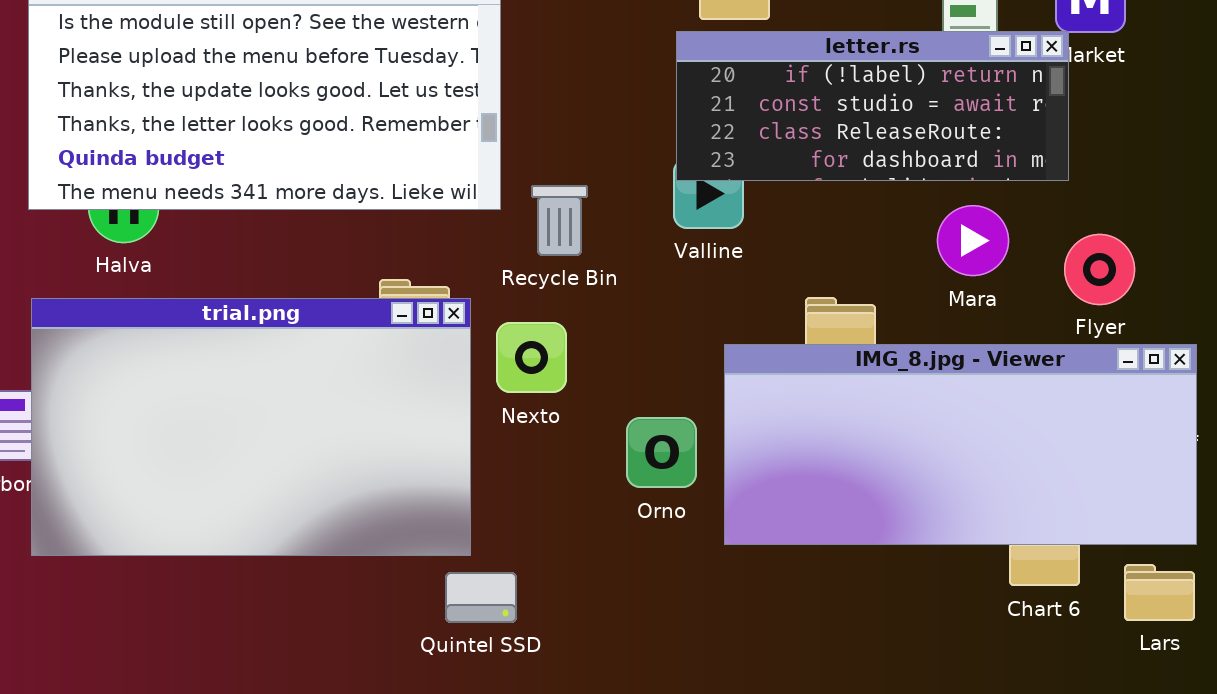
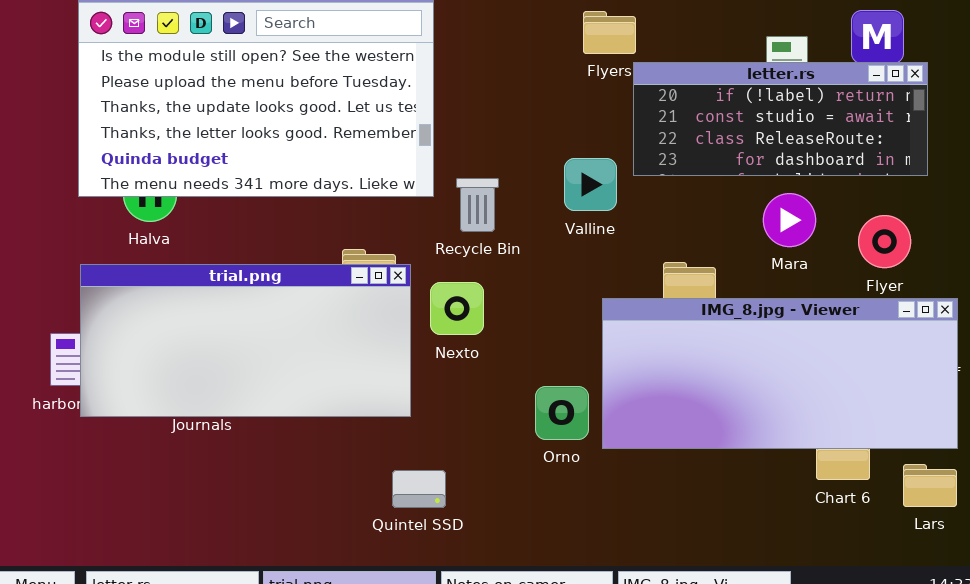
letter.rs: [676,31,1069,181] -> [633,62,928,176], moved
trial.png: [31,298,471,556] -> [80,264,411,417], resized
Orno: [626,417,697,488] -> [535,386,589,440], moved

